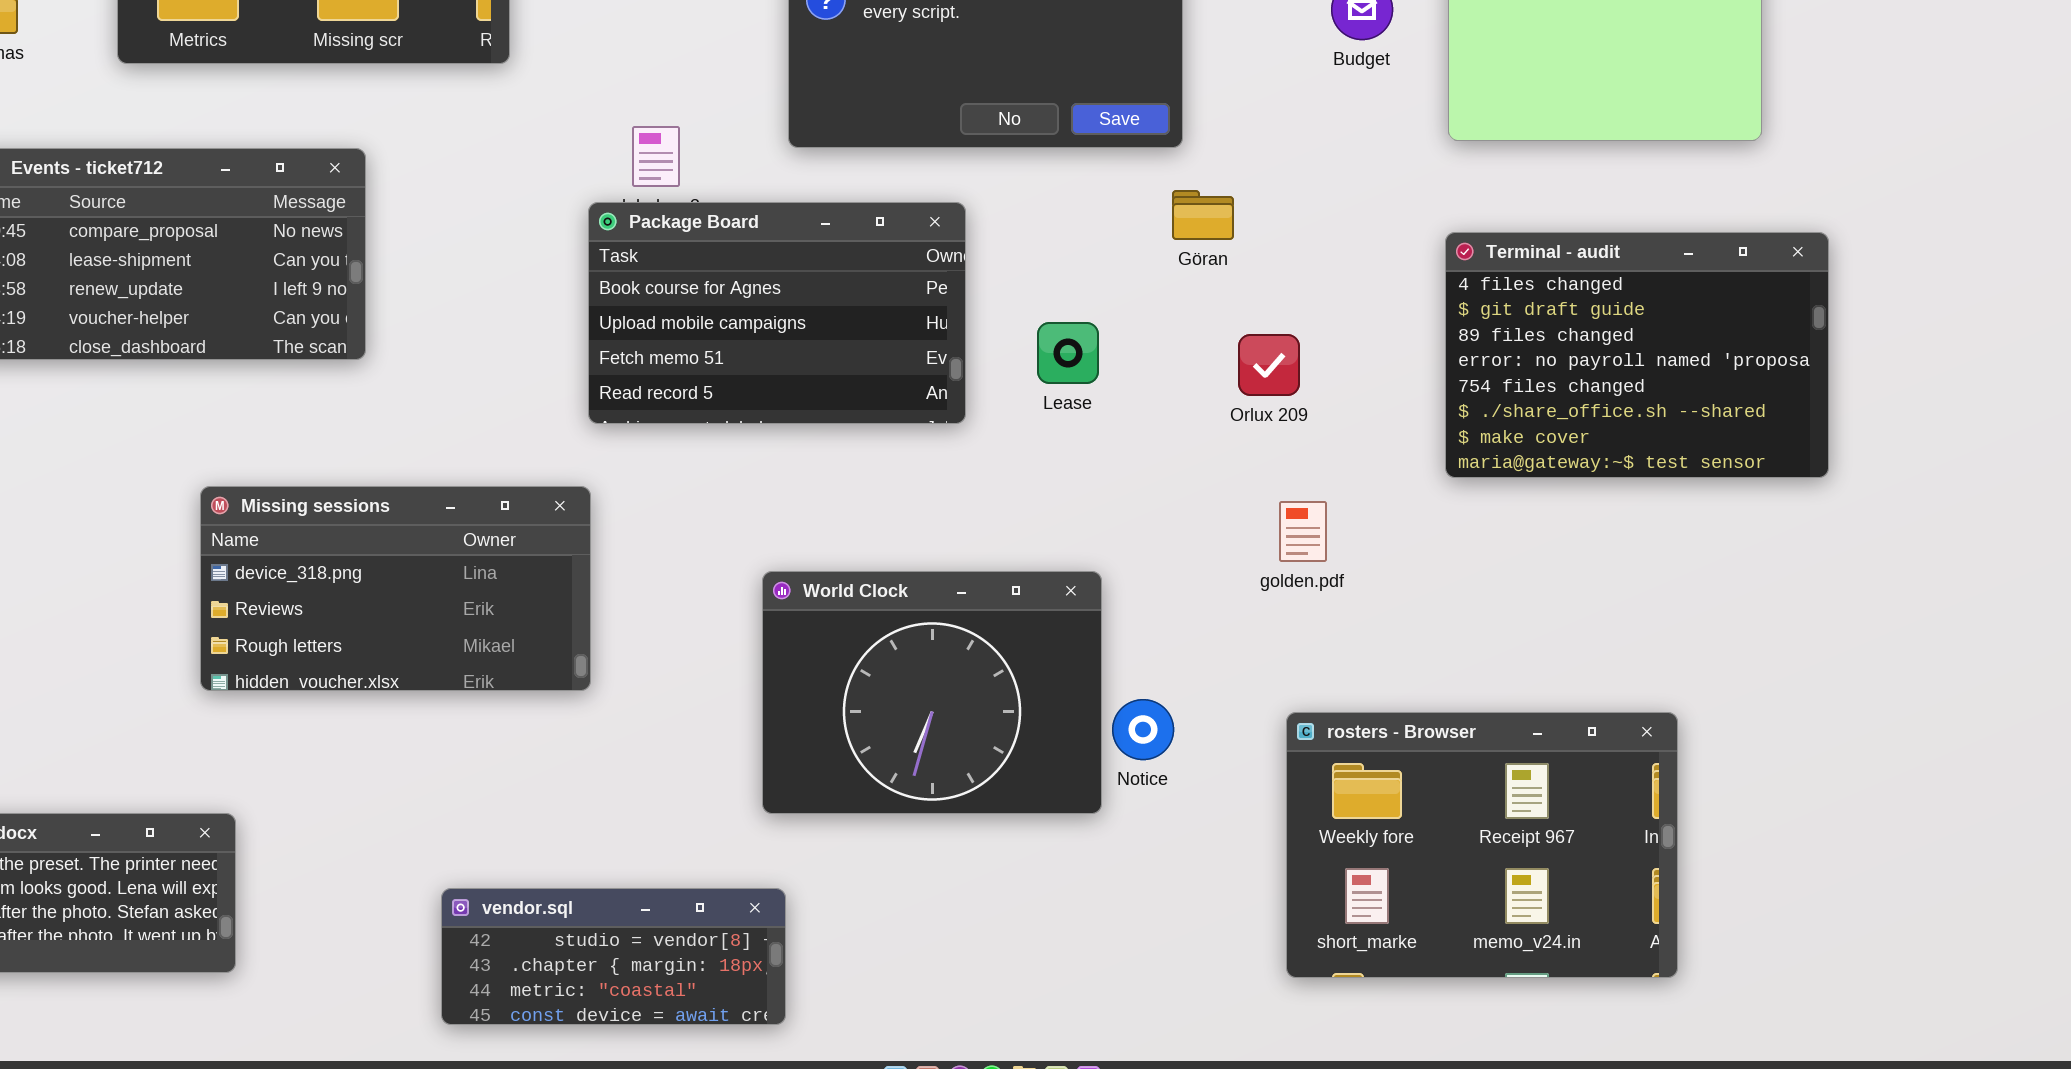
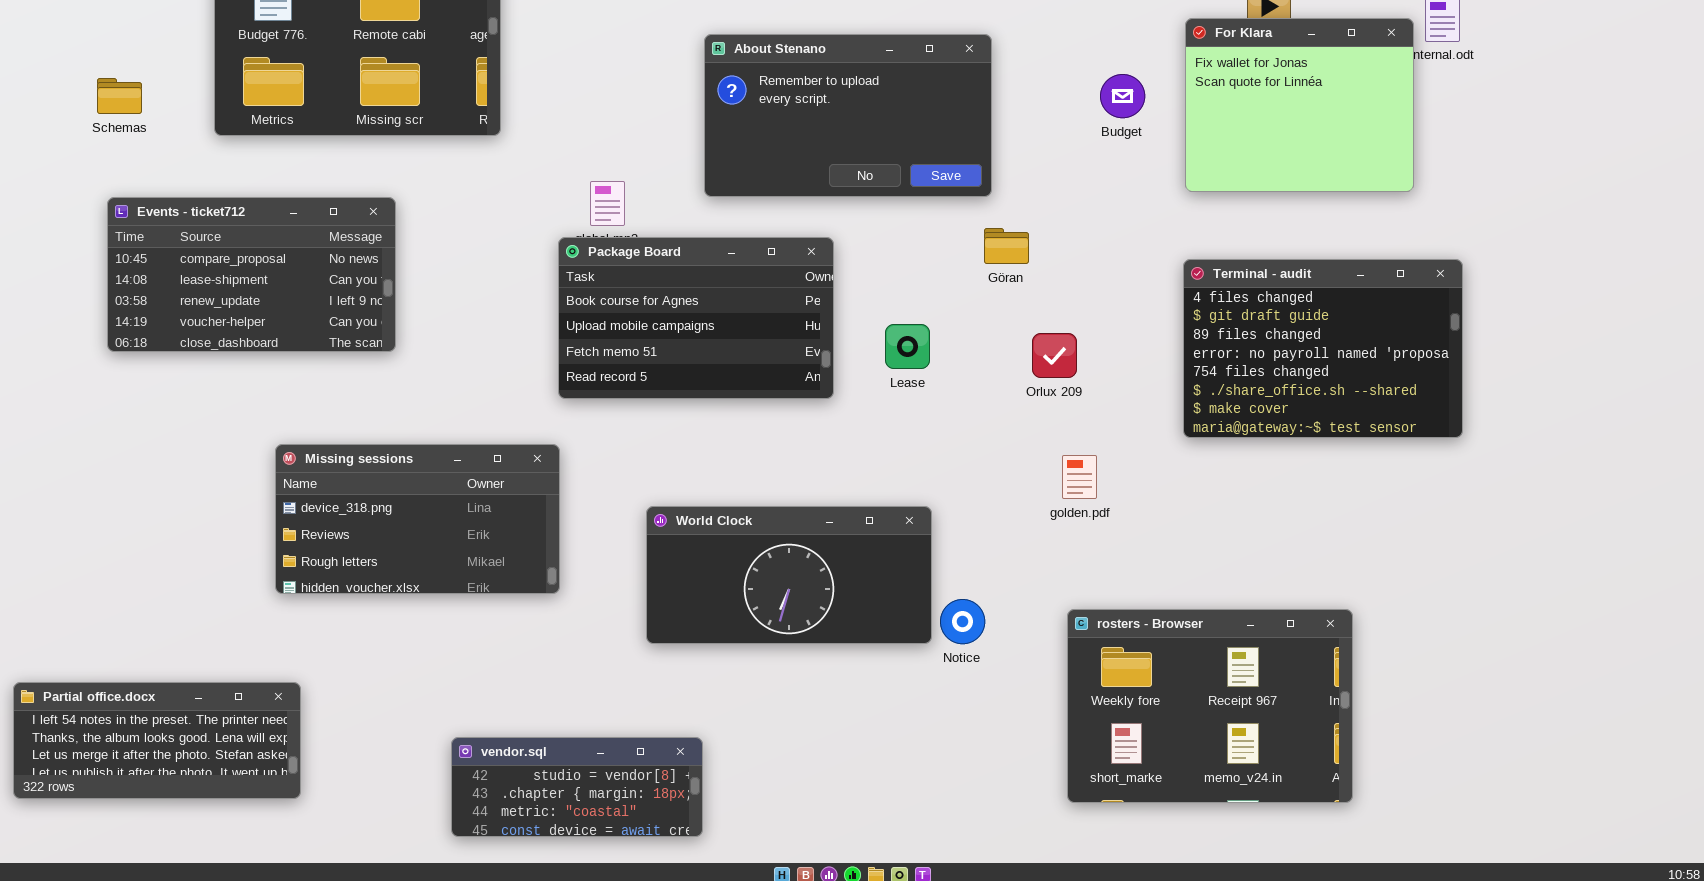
World Clock: [762,571,1102,814] -> [646,506,932,644], resized

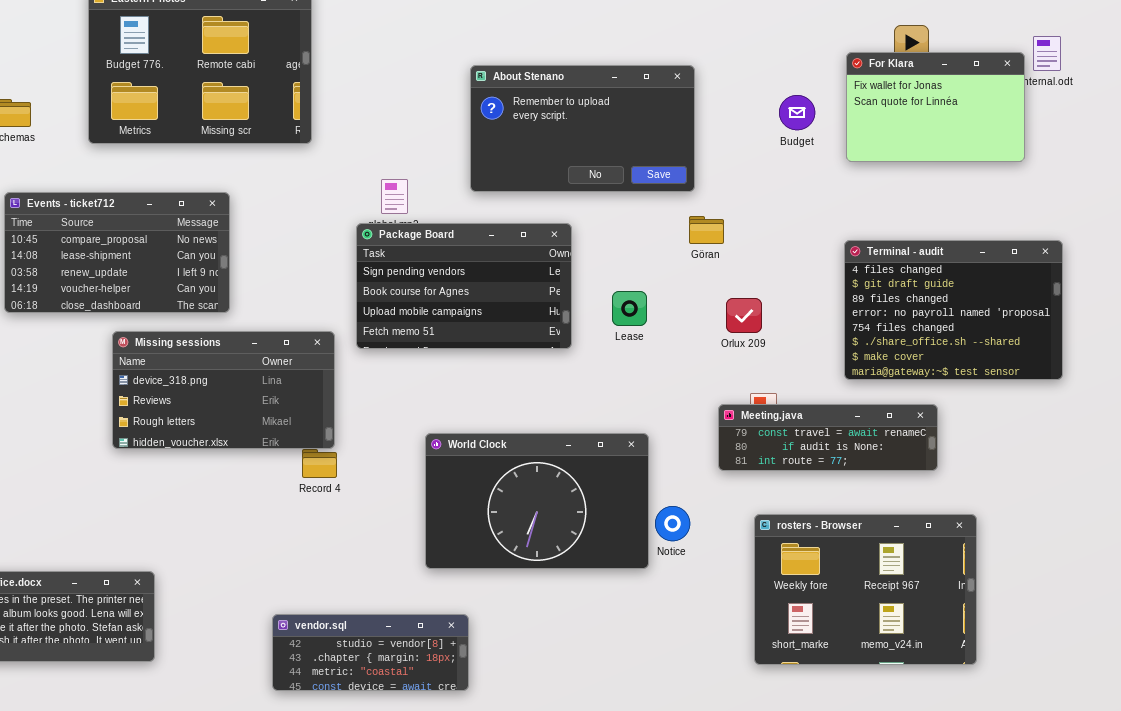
For Klara: [1185,18,1414,192] -> [846,52,1025,162], resized
Package Board: [558,237,834,399] -> [356,223,572,349], scrolled up 1 row
Missing sessions: [275,444,560,594] -> [112,331,335,449], moved
Meeting.java: none -> [718,404,938,471], opened
World Clock: [646,506,932,644] -> [425,433,649,569], resized

